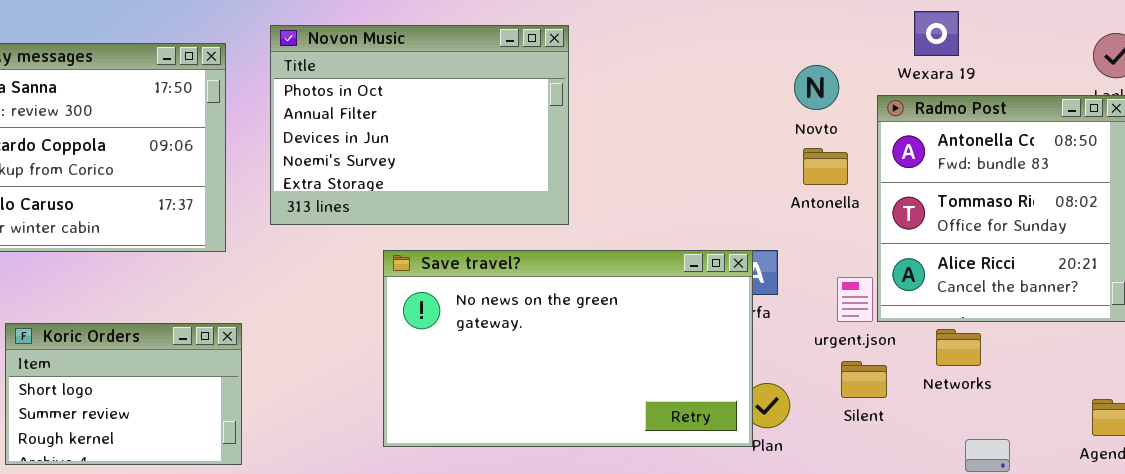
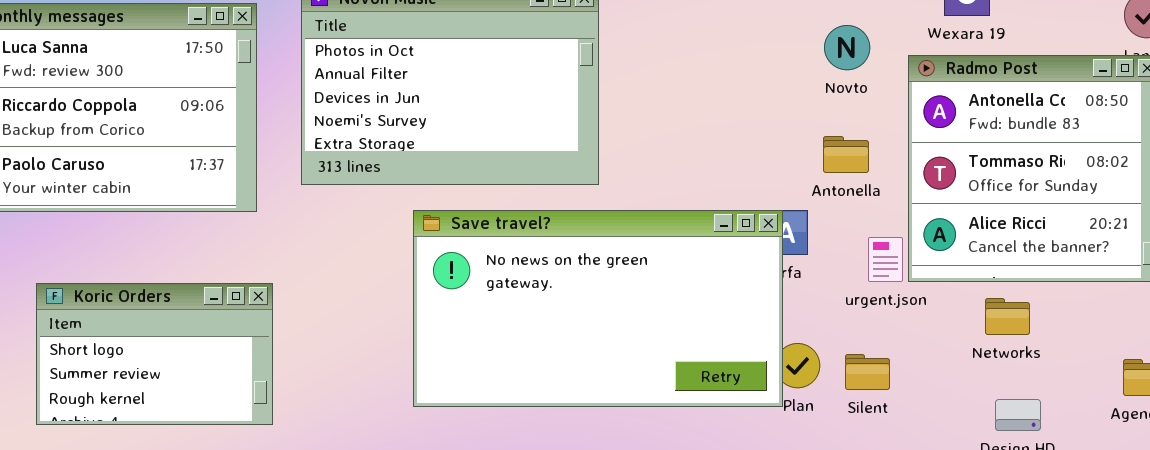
Antonella: [803,148,848,185] -> [823,136,869,173], moved
Networks: [936,329,981,366] -> [985,298,1030,335], moved
Silent: [841,361,887,398] -> [845,354,890,390], moved

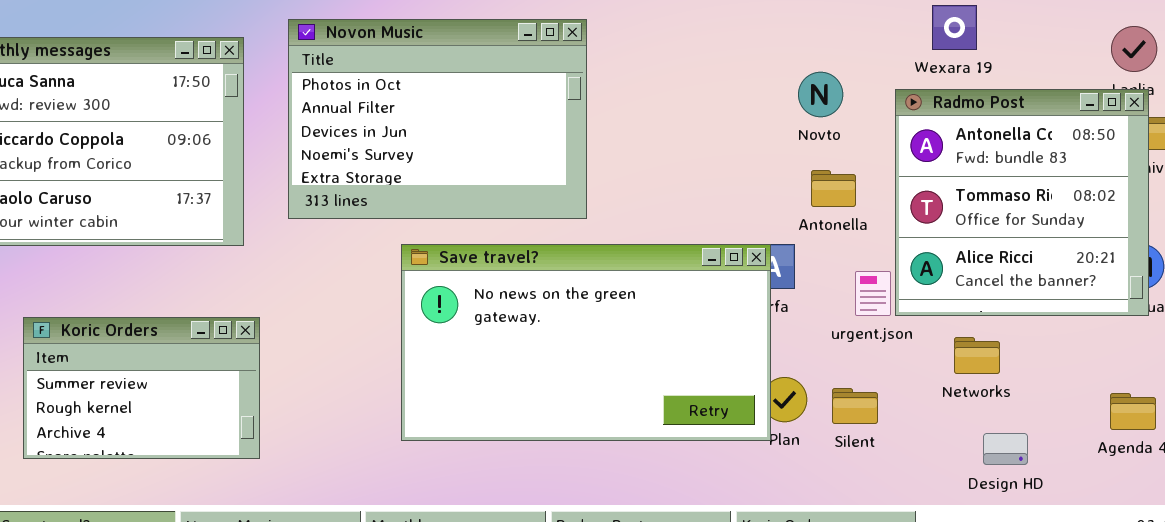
Novto: [824,25,870,70] -> [798,72,843,117], moved
Koric Orders: [36,283,273,425] -> [23,317,260,459], scrolled down 1 row
Networks: [985,298,1030,335] -> [954,337,1000,374], moved

